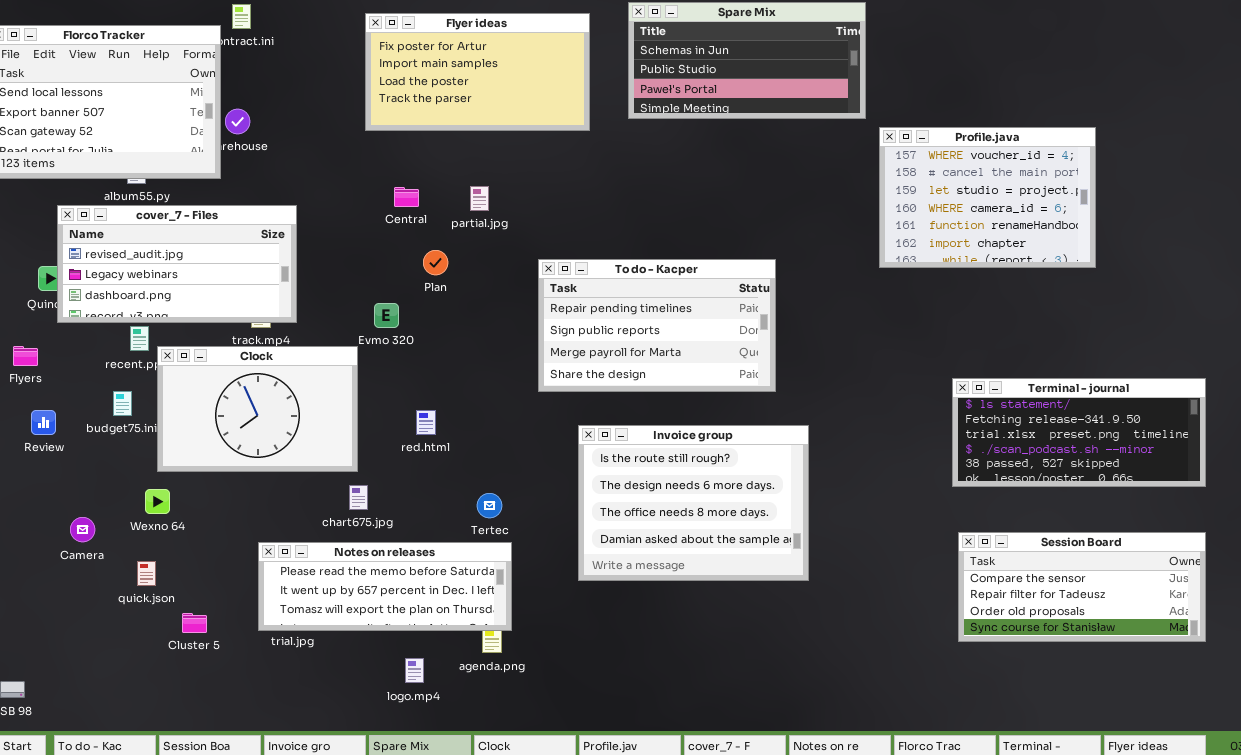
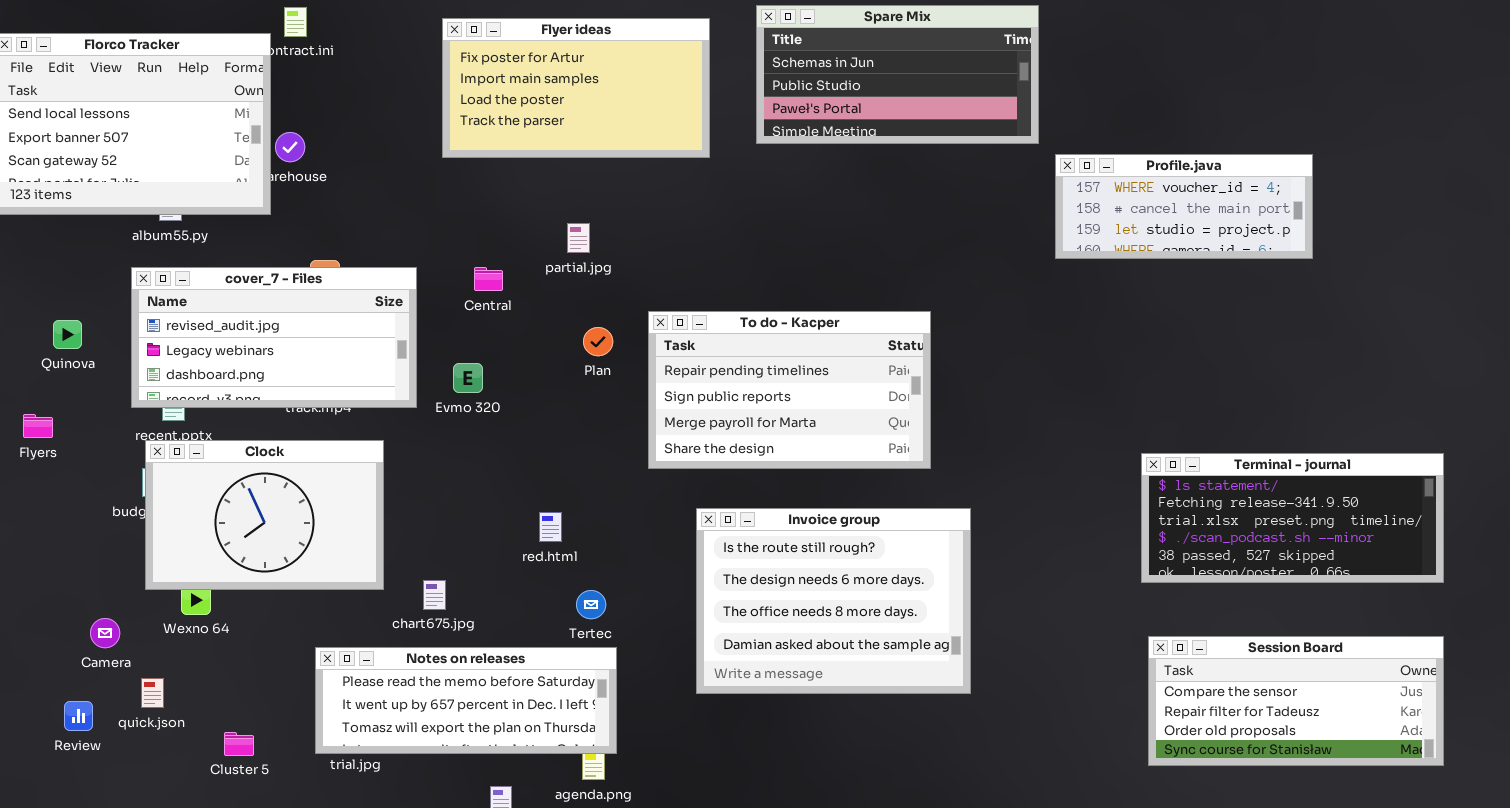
Profile.java: [879,127,1096,268] -> [1055,154,1313,259], resized
Central: [394,187,419,207] -> [474,267,503,291], moved
cover_7 - Files: [57,205,297,323] -> [131,267,417,408], moved
Plan: [423,250,448,275] -> [583,327,613,356], moved
Clock: [157,346,358,472] -> [145,440,384,590], moved
Review: [31,410,56,435] -> [64,701,93,731], moved
red.html: [416,410,436,435] -> [539,512,562,542], moved
quick.json: [137,561,156,586] -> [141,678,164,708], moved

